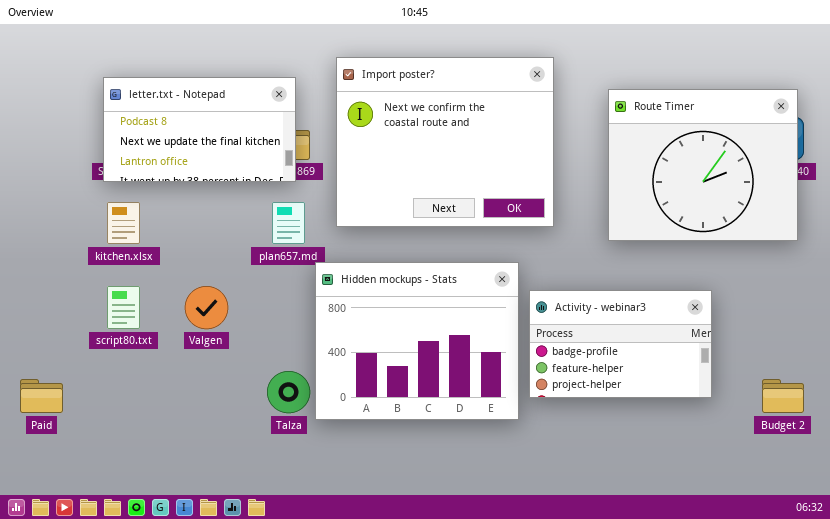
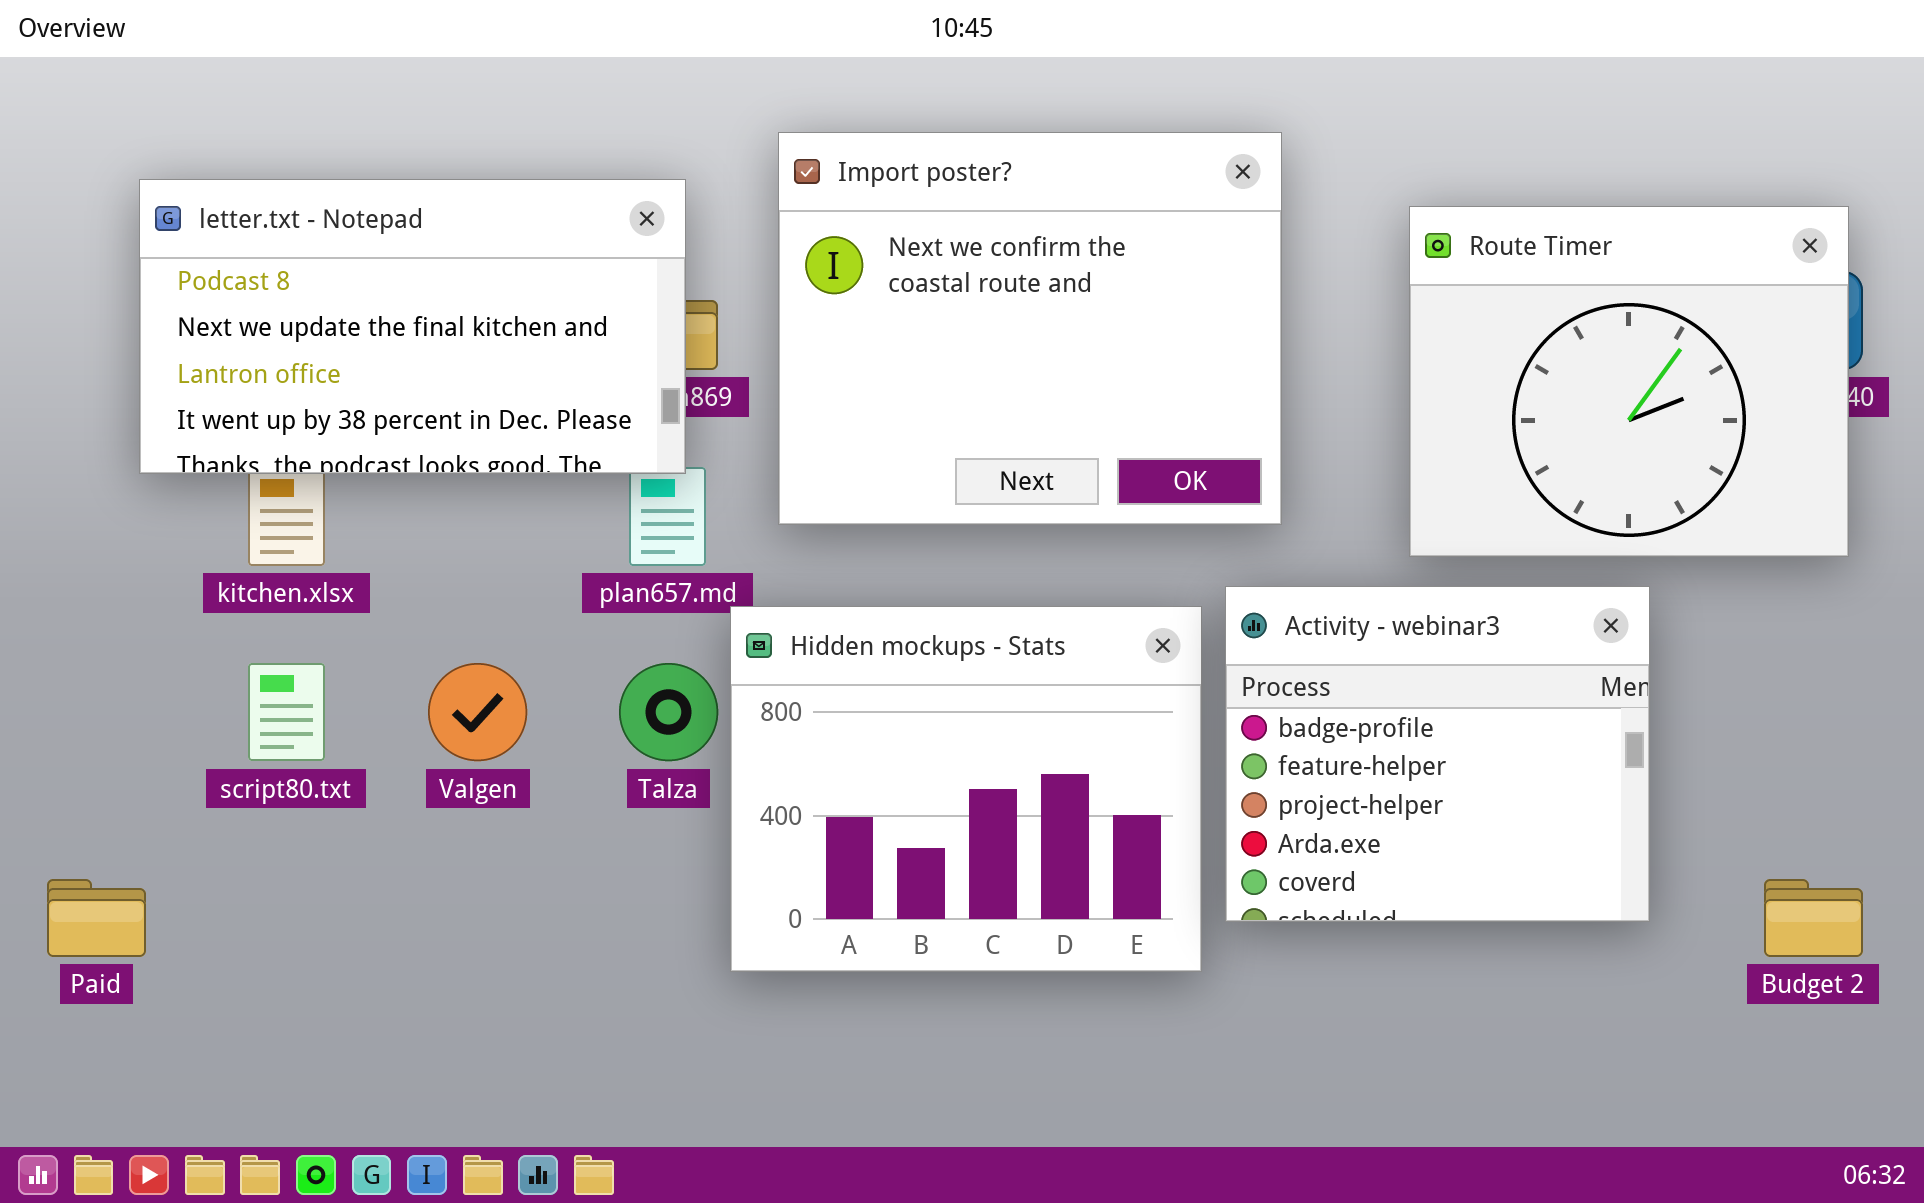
letter.txt - Notepad: [103,77,296,182] -> [139,179,686,474], resized
Activity - webinar3: [529,290,712,398] -> [1225,586,1650,922], resized
Talza: [267,371,310,413] -> [619,663,718,761], moved

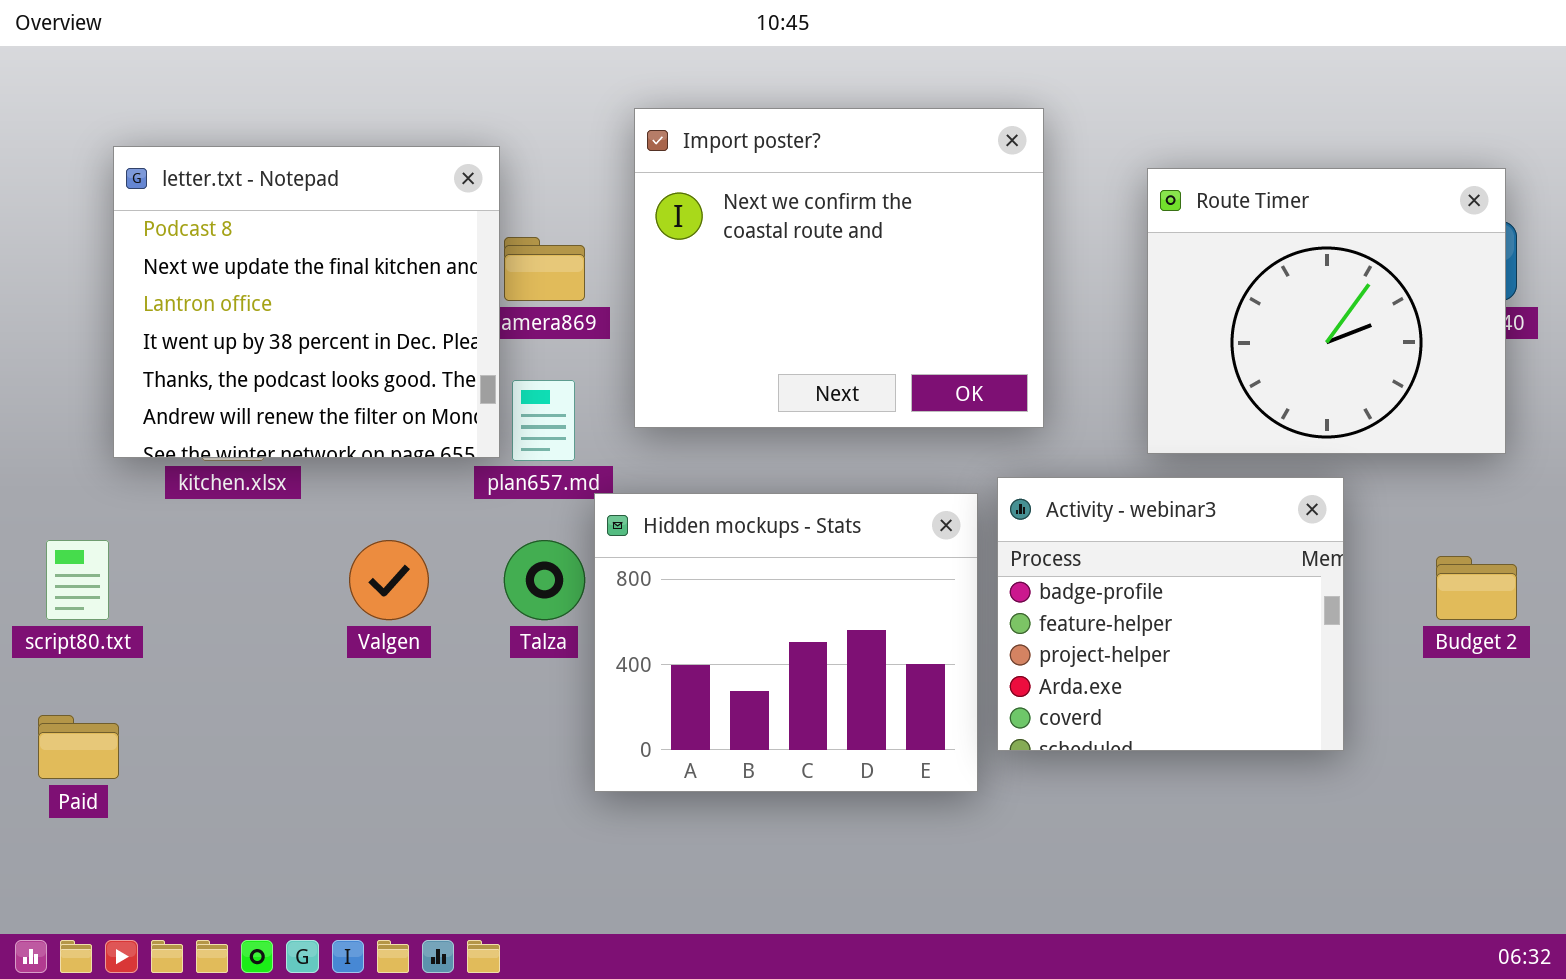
letter.txt - Notepad: [139,179,686,474] -> [113,146,500,458], resized
script80.txt: [248,663,325,761] -> [46,540,109,620], moved
Budget 2: [1764,879,1863,957] -> [1436,556,1517,620], moved

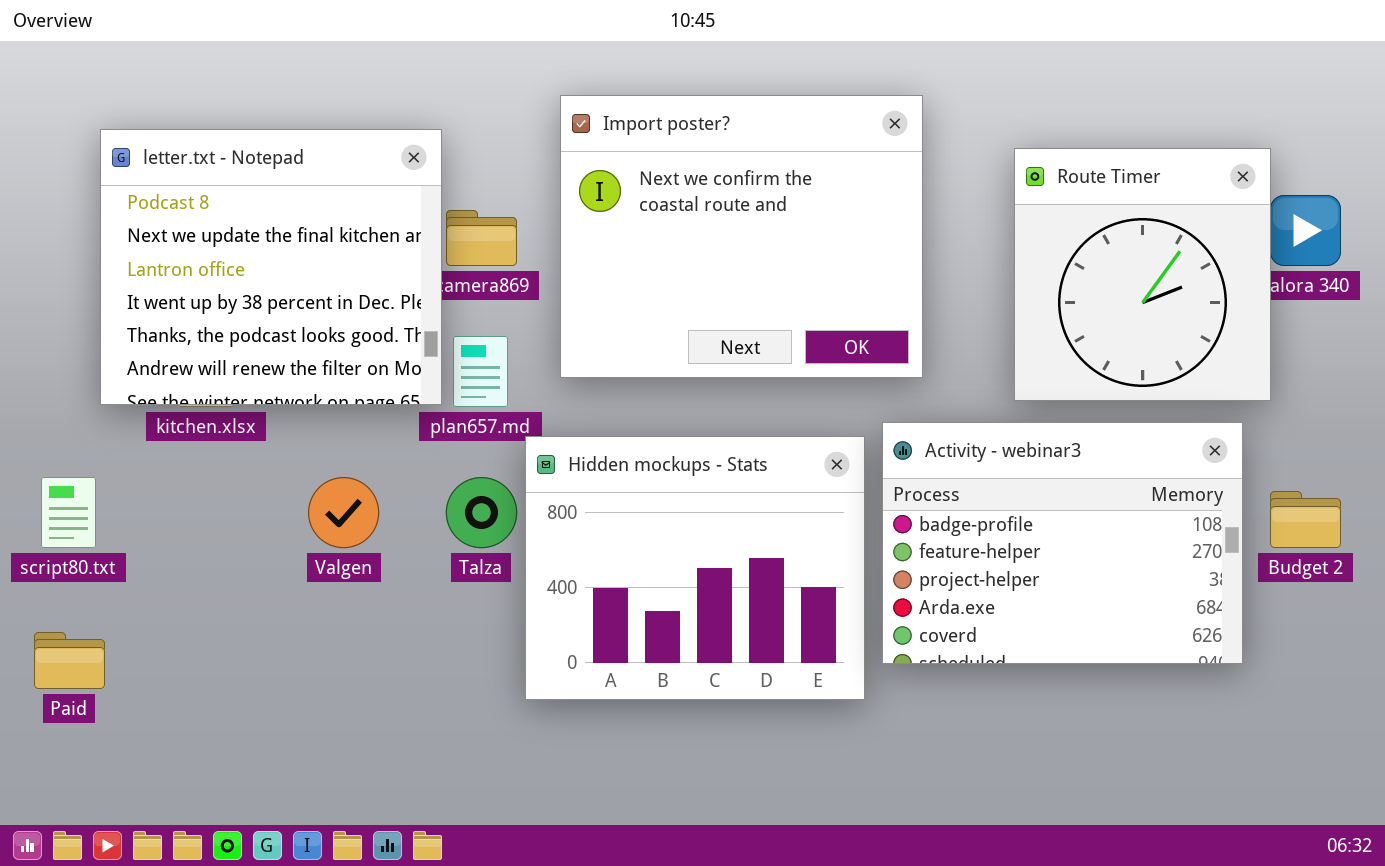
Route Timer: [1147,168,1506,454] -> [1014,148,1271,401], resized
Activity - webinar3: [997,477,1344,751] -> [882,422,1243,664], resized

